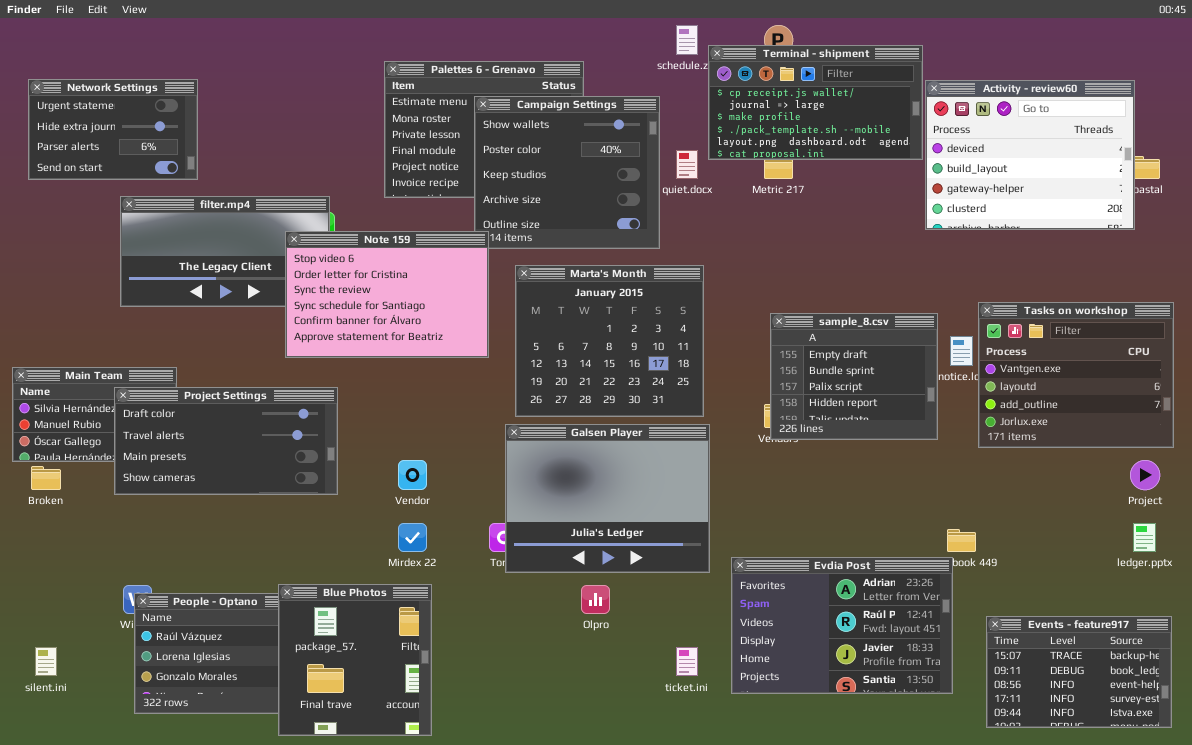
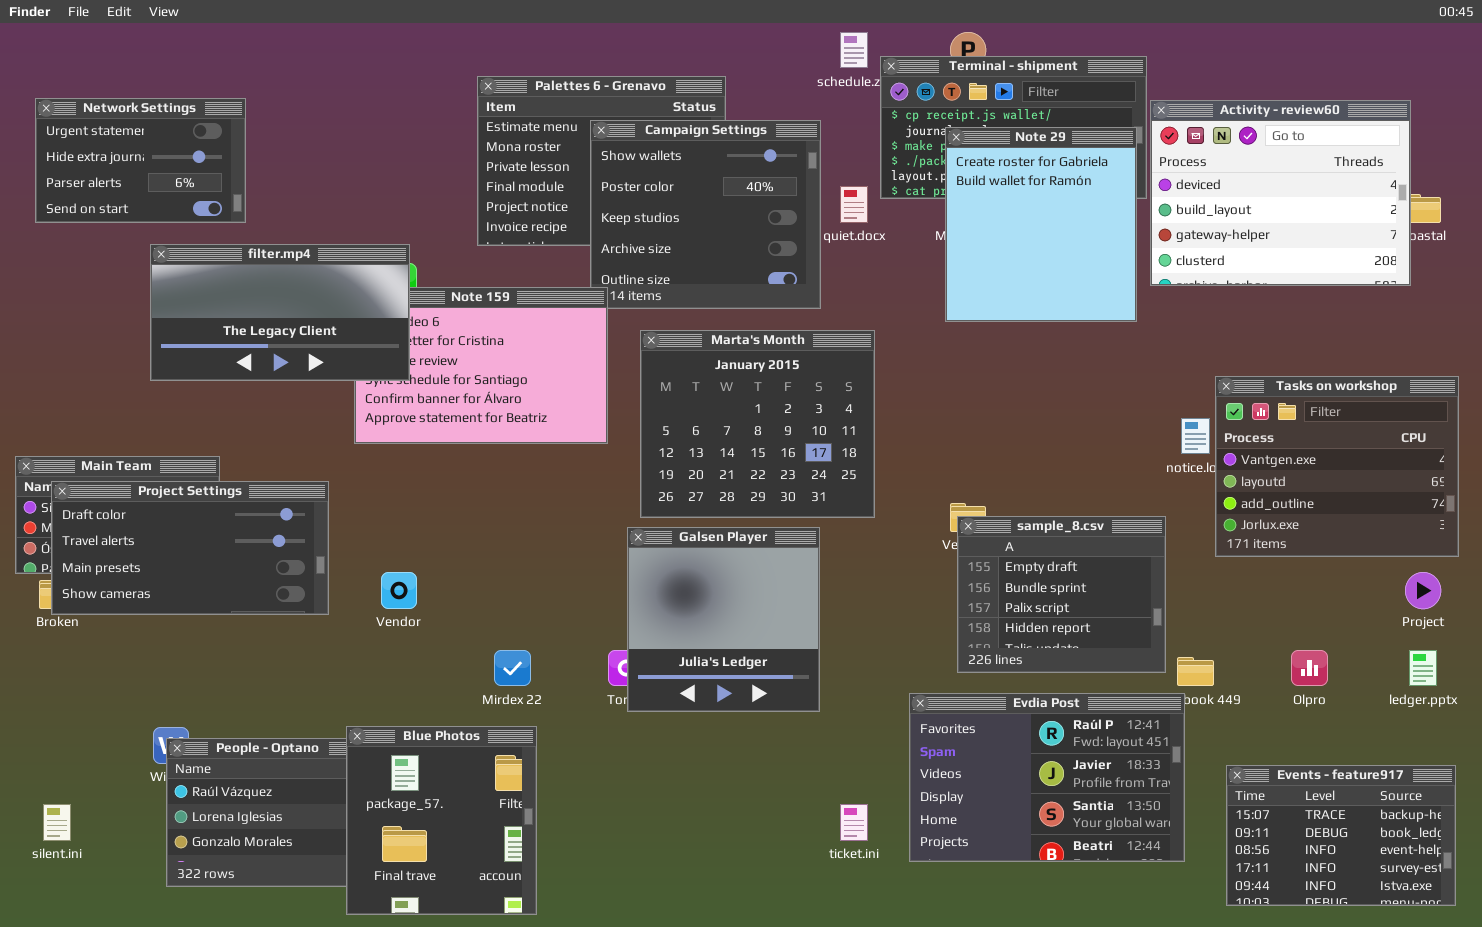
Note 29: none -> [945,127,1137,322], opened
filter.mp4: [120,196,330,307] -> [150,244,410,381], raised
sample_8.csv: [770,313,938,440] -> [957,516,1166,673], moved
Project Settings: [114,387,338,495] -> [51,481,329,615], moved
Galsen Player: [505,424,710,573] -> [627,527,820,712], resized
Vendor: [398,460,427,490] -> [381,572,417,609], moved
Evdia Post: [731,557,953,694] -> [909,693,1185,862], scrolled down 1 row
Olpro: [581,585,610,614] -> [1291,650,1328,686], moved

